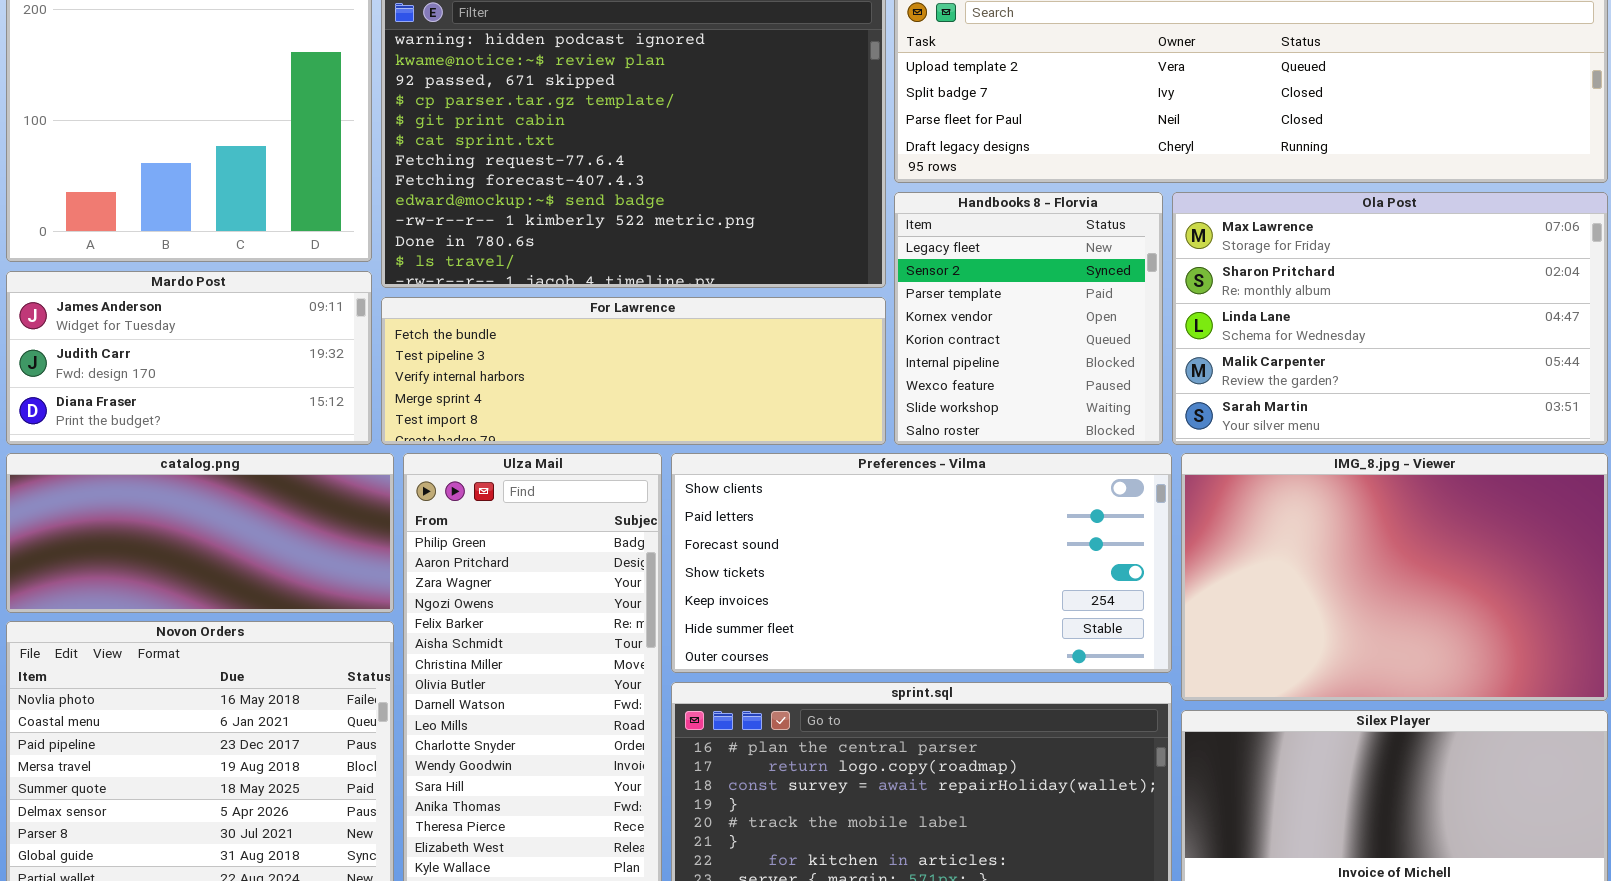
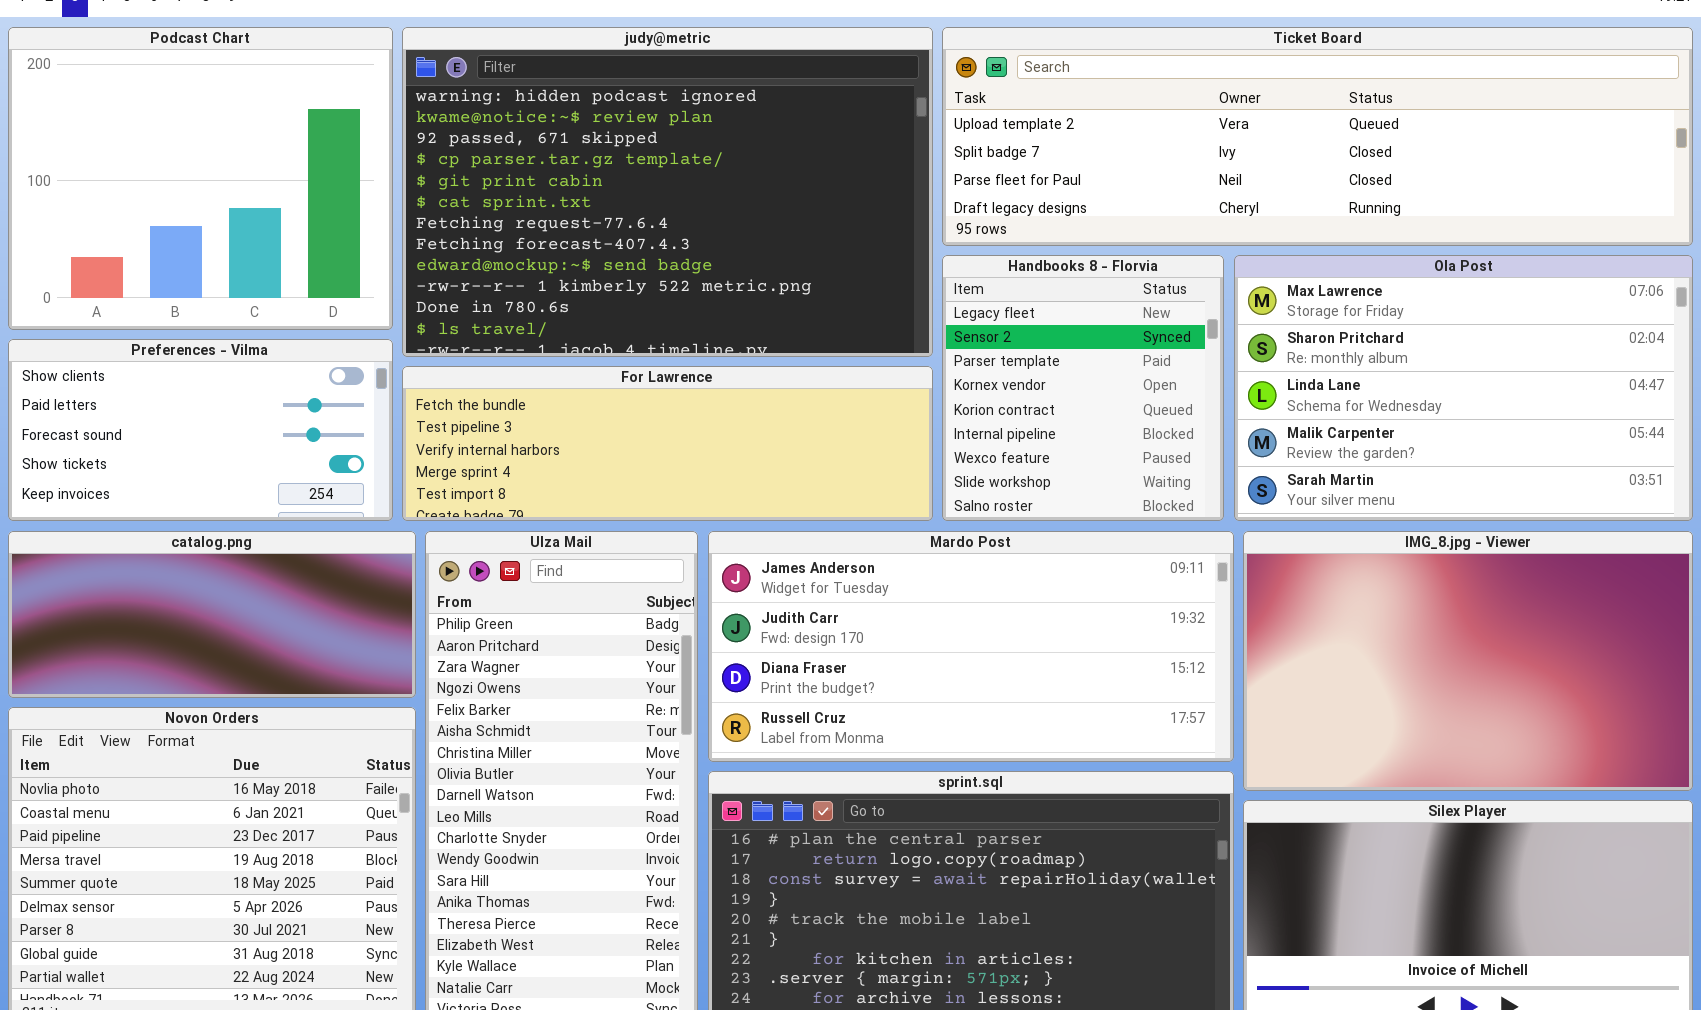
Mardo Post: [6,271,372,445] -> [708,531,1234,762], moved, resized
Preferences - Vilma: [671,453,1172,673] -> [8,339,393,521], moved, resized

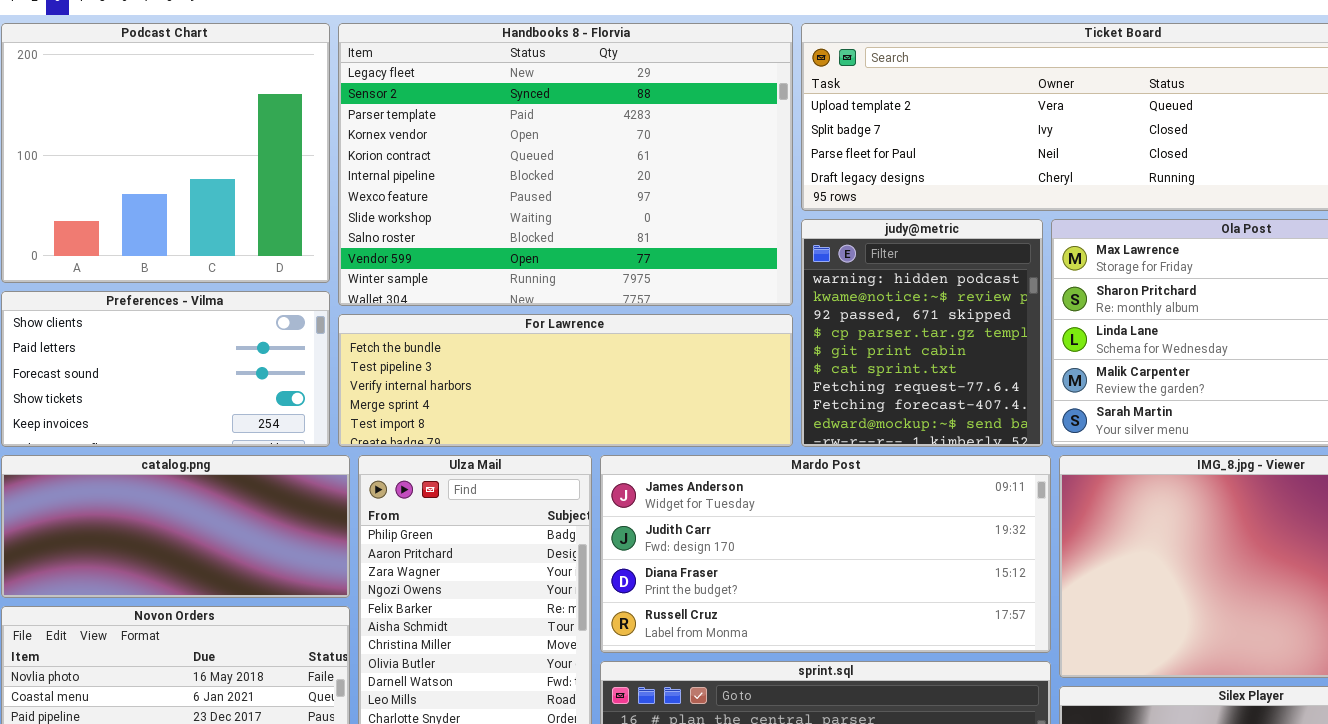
judy@metric: [402,27,933,357] -> [801,219,1043,447], moved, resized
Handbooks 8 - Florvia: [942,255,1224,521] -> [338,23,793,306], moved, resized

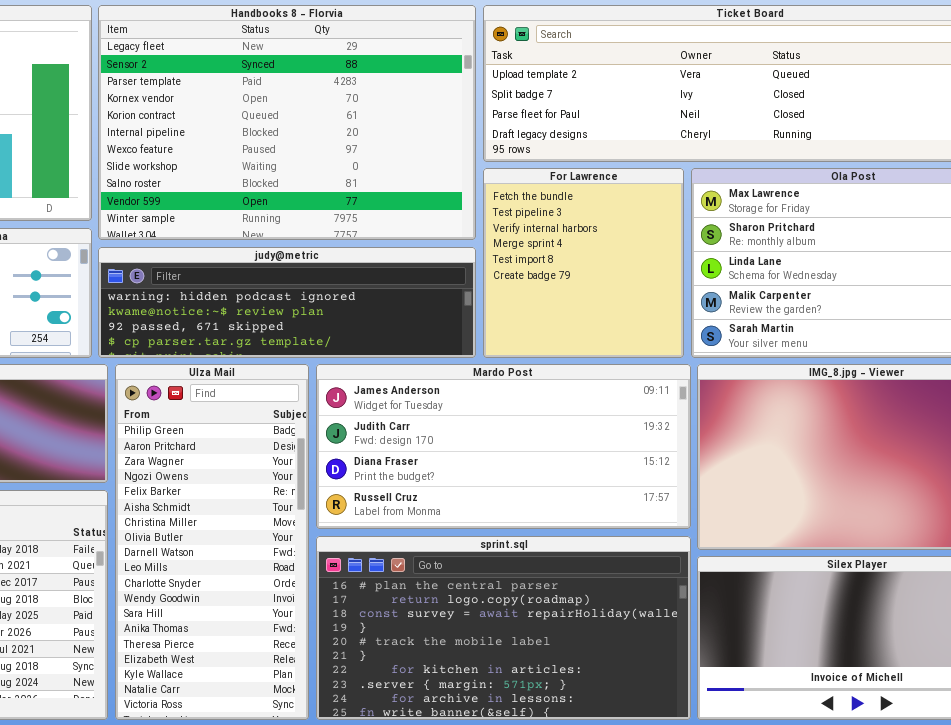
judy@metric: [801,219,1043,447] -> [98,247,476,358], moved, resized
For Lawrence: [338,314,793,447] -> [483,168,684,358], moved, resized

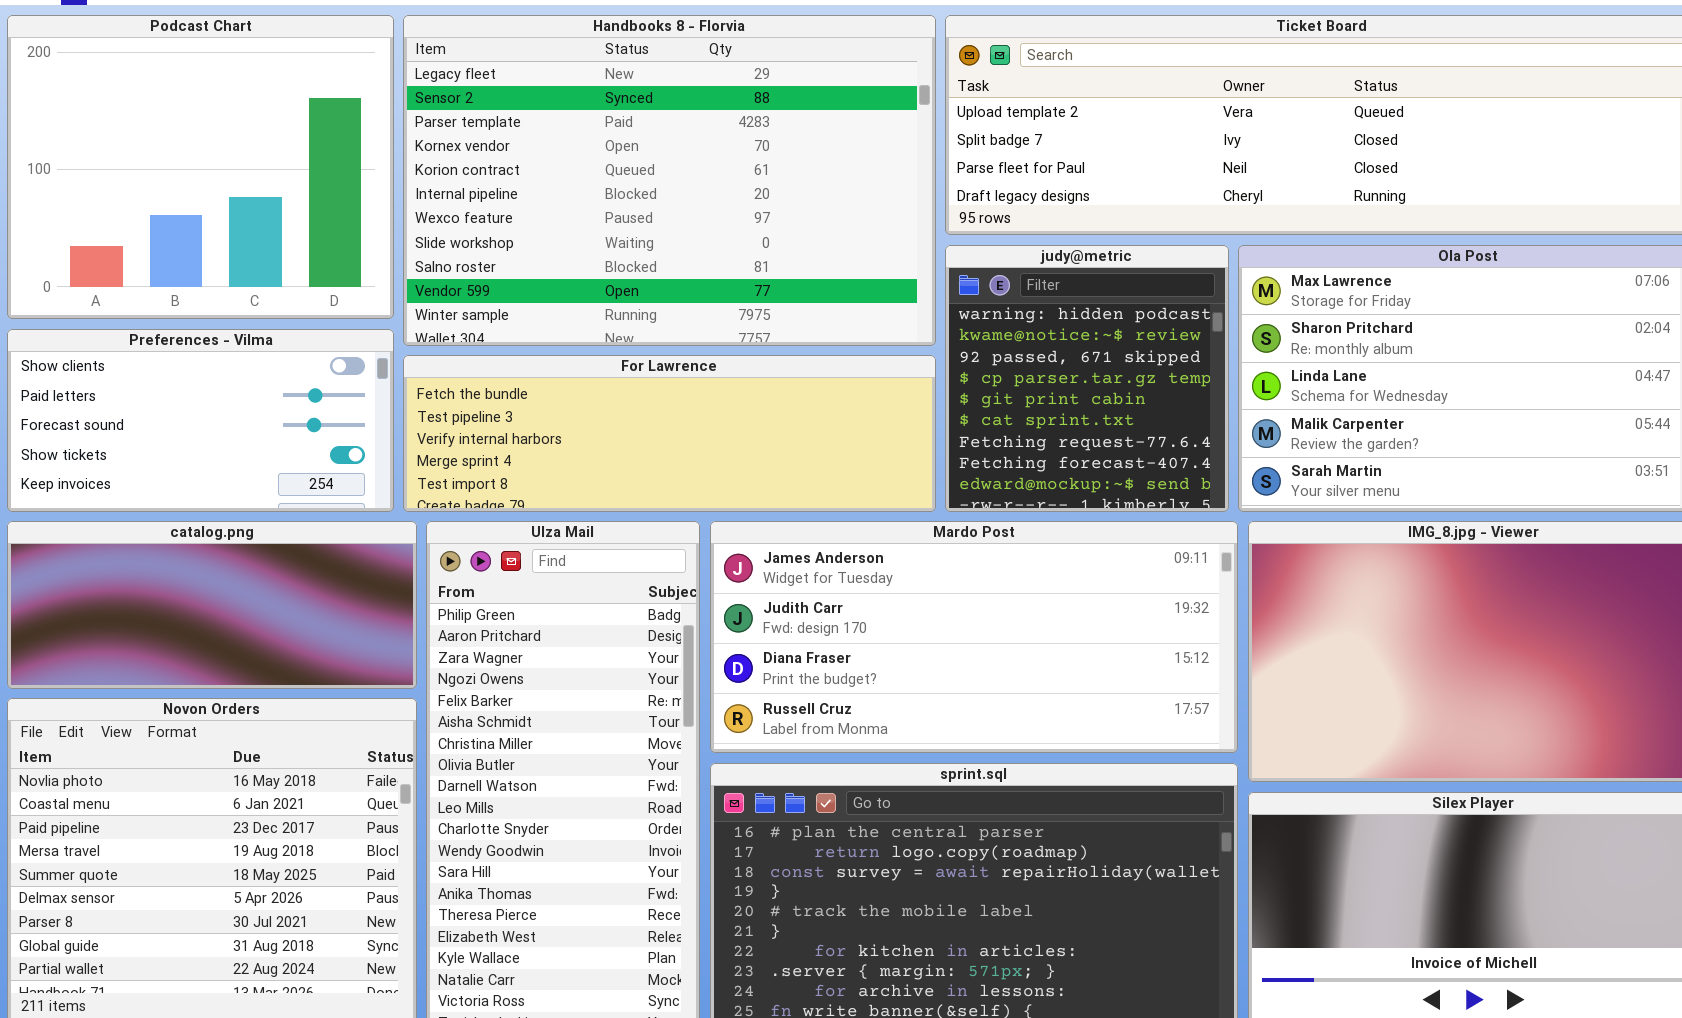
For Lawrence: [483,168,684,358] -> [403,355,936,512], moved, resized
judy@metric: [98,247,476,358] -> [945,245,1229,512], moved, resized

